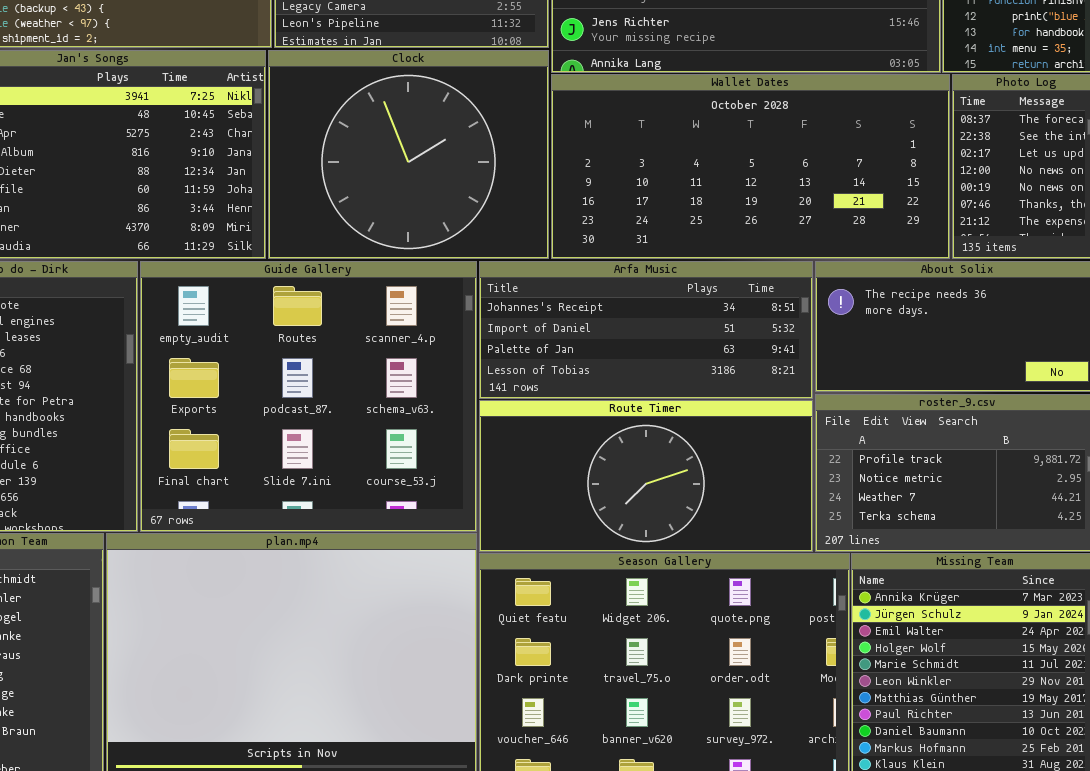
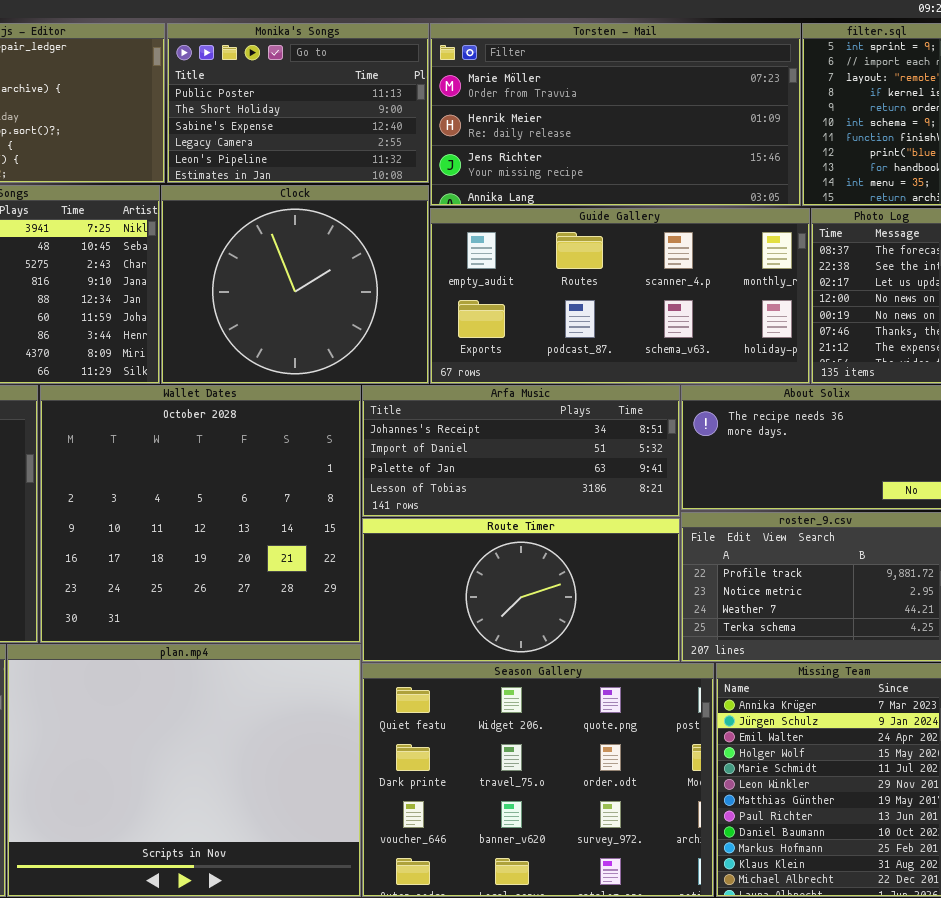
Wallet Dates: [551,74,950,259] -> [40,385,361,643], moved, resized
Guide Gallery: [140,261,477,532] -> [430,208,810,384], moved, resized

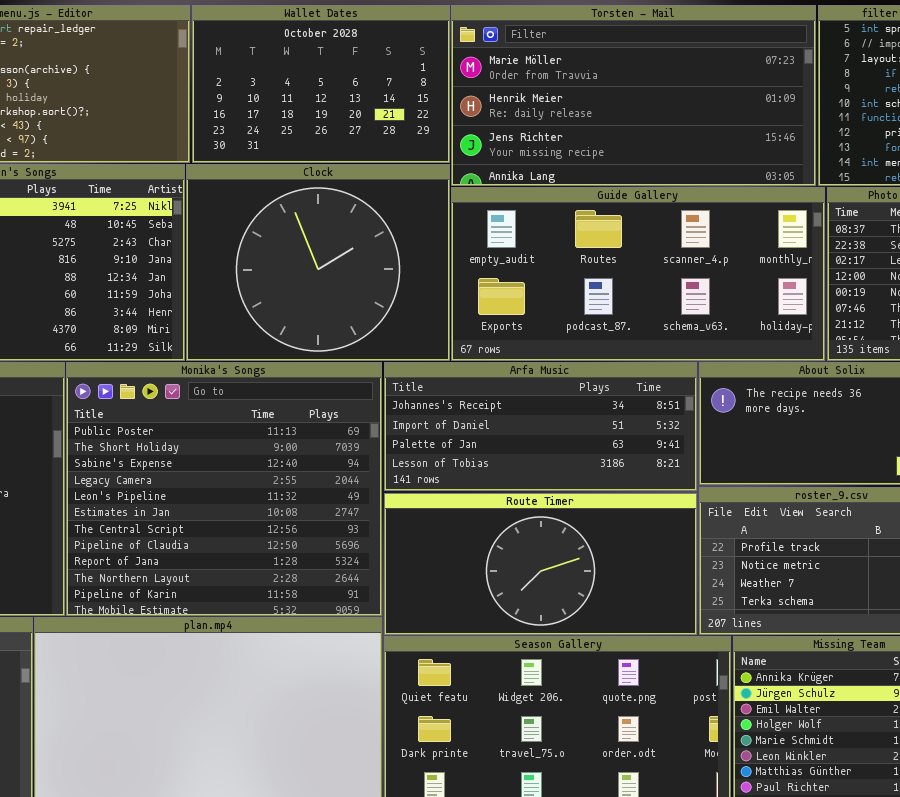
Monika's Songs: [167,23,429,183] -> [66,362,382,616], moved, resized
Wallet Dates: [40,385,361,643] -> [192,5,450,163], moved, resized

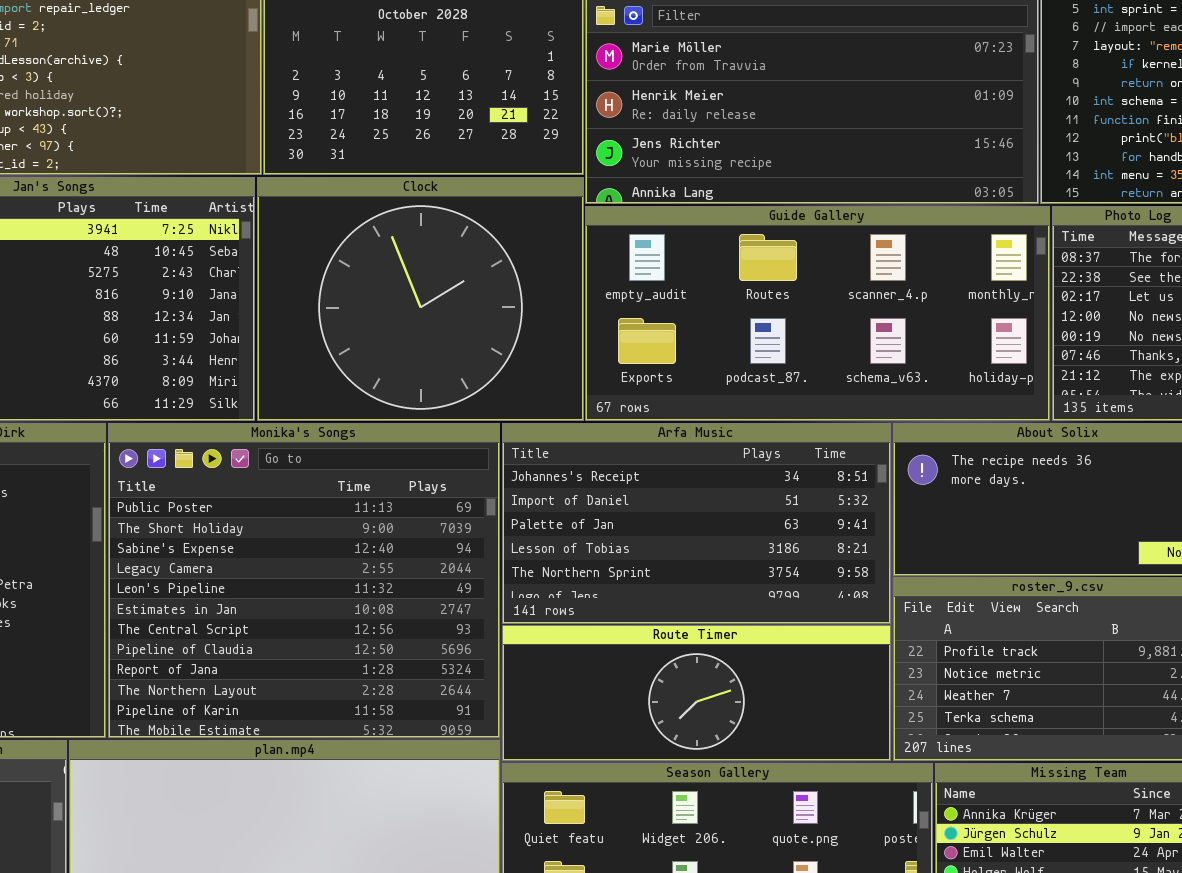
Arfa Music: [384,362,697,491] -> [502,423,891,624], resized
Route Timer: [384,493,697,635] -> [502,625,891,761], resized

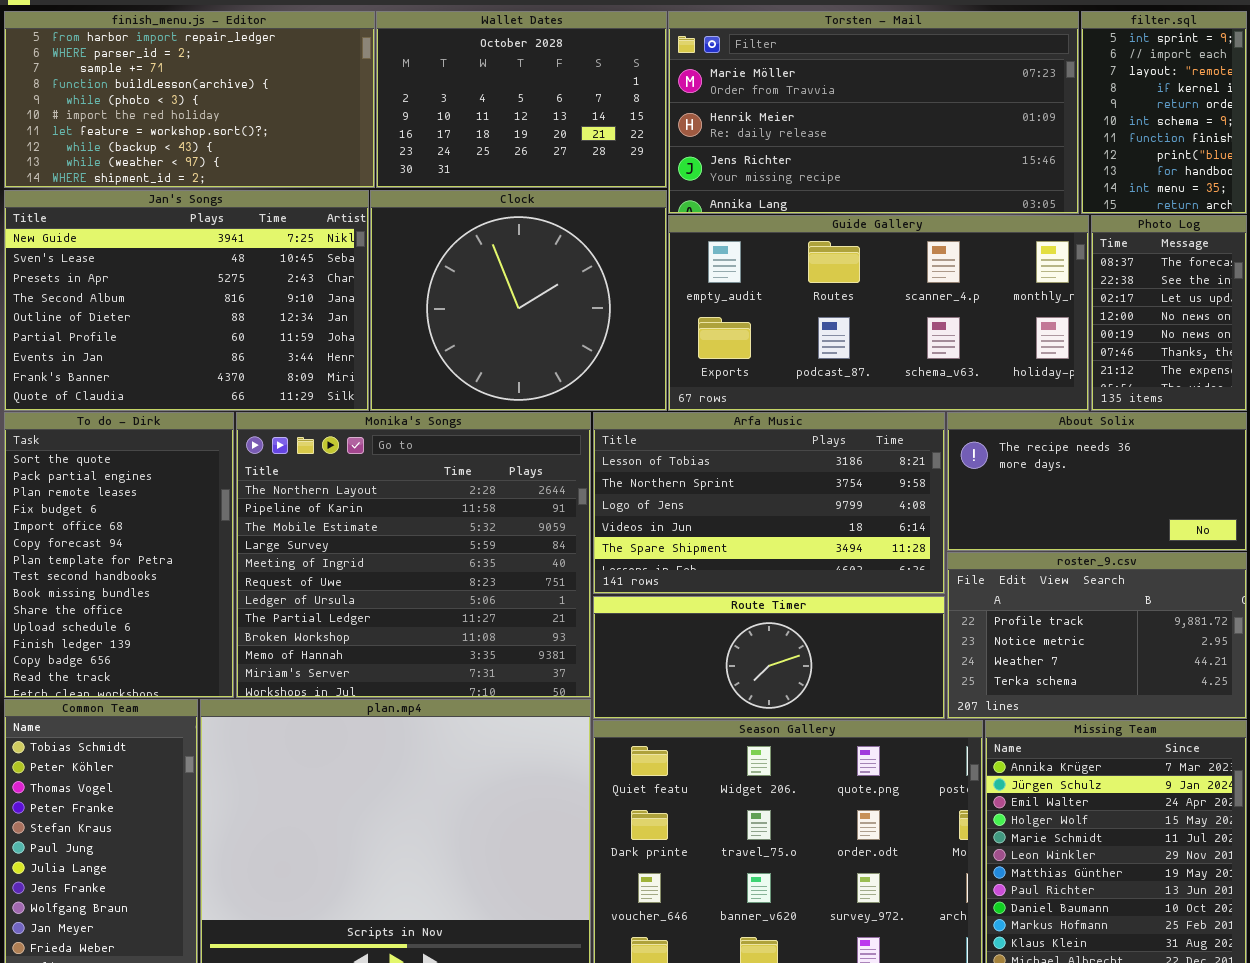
Monika's Songs: [108,423,500,738] -> [236,412,591,698], scrolled down 9 rows
Arfa Music: [502,423,891,624] -> [593,412,945,594], scrolled down 3 rows

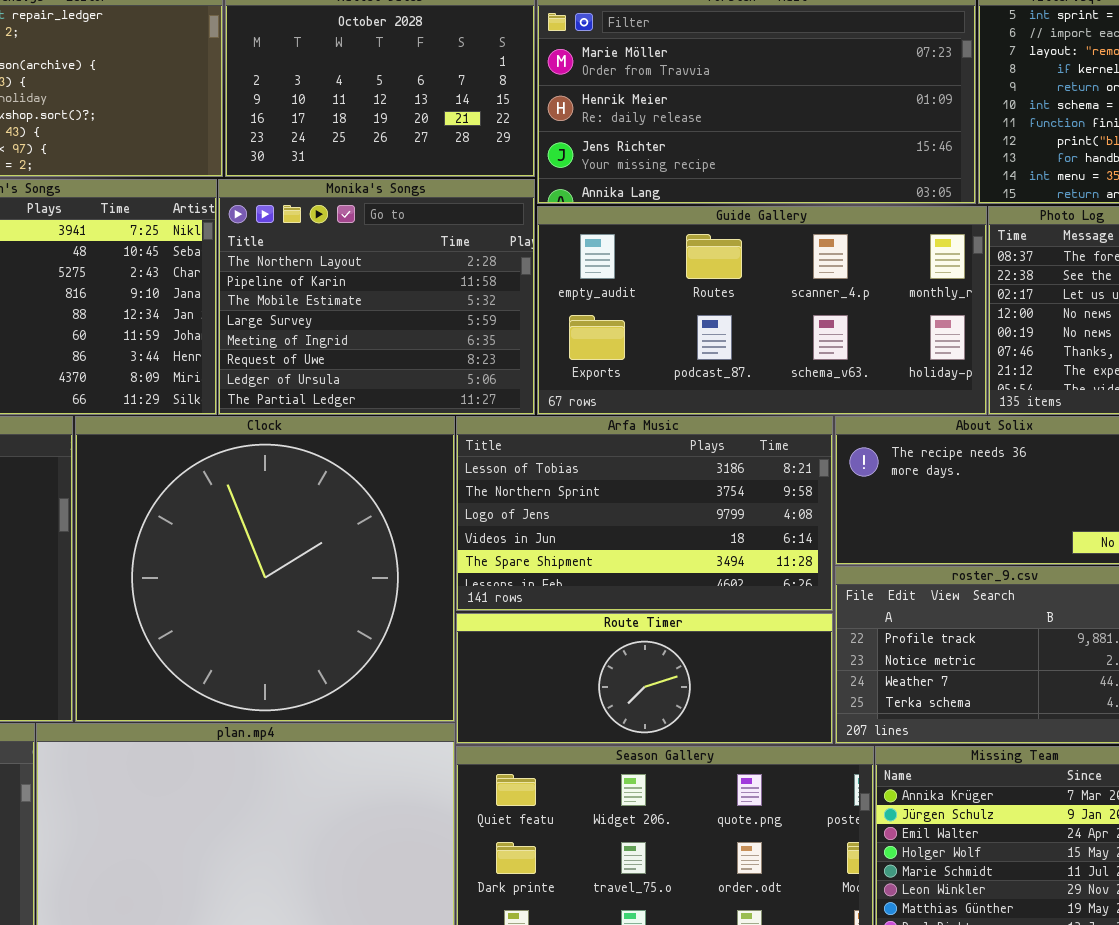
Clock: [370,190,667,411] -> [75,416,455,722], moved, resized
Monika's Songs: [236,412,591,698] -> [218,179,535,415], moved, resized

